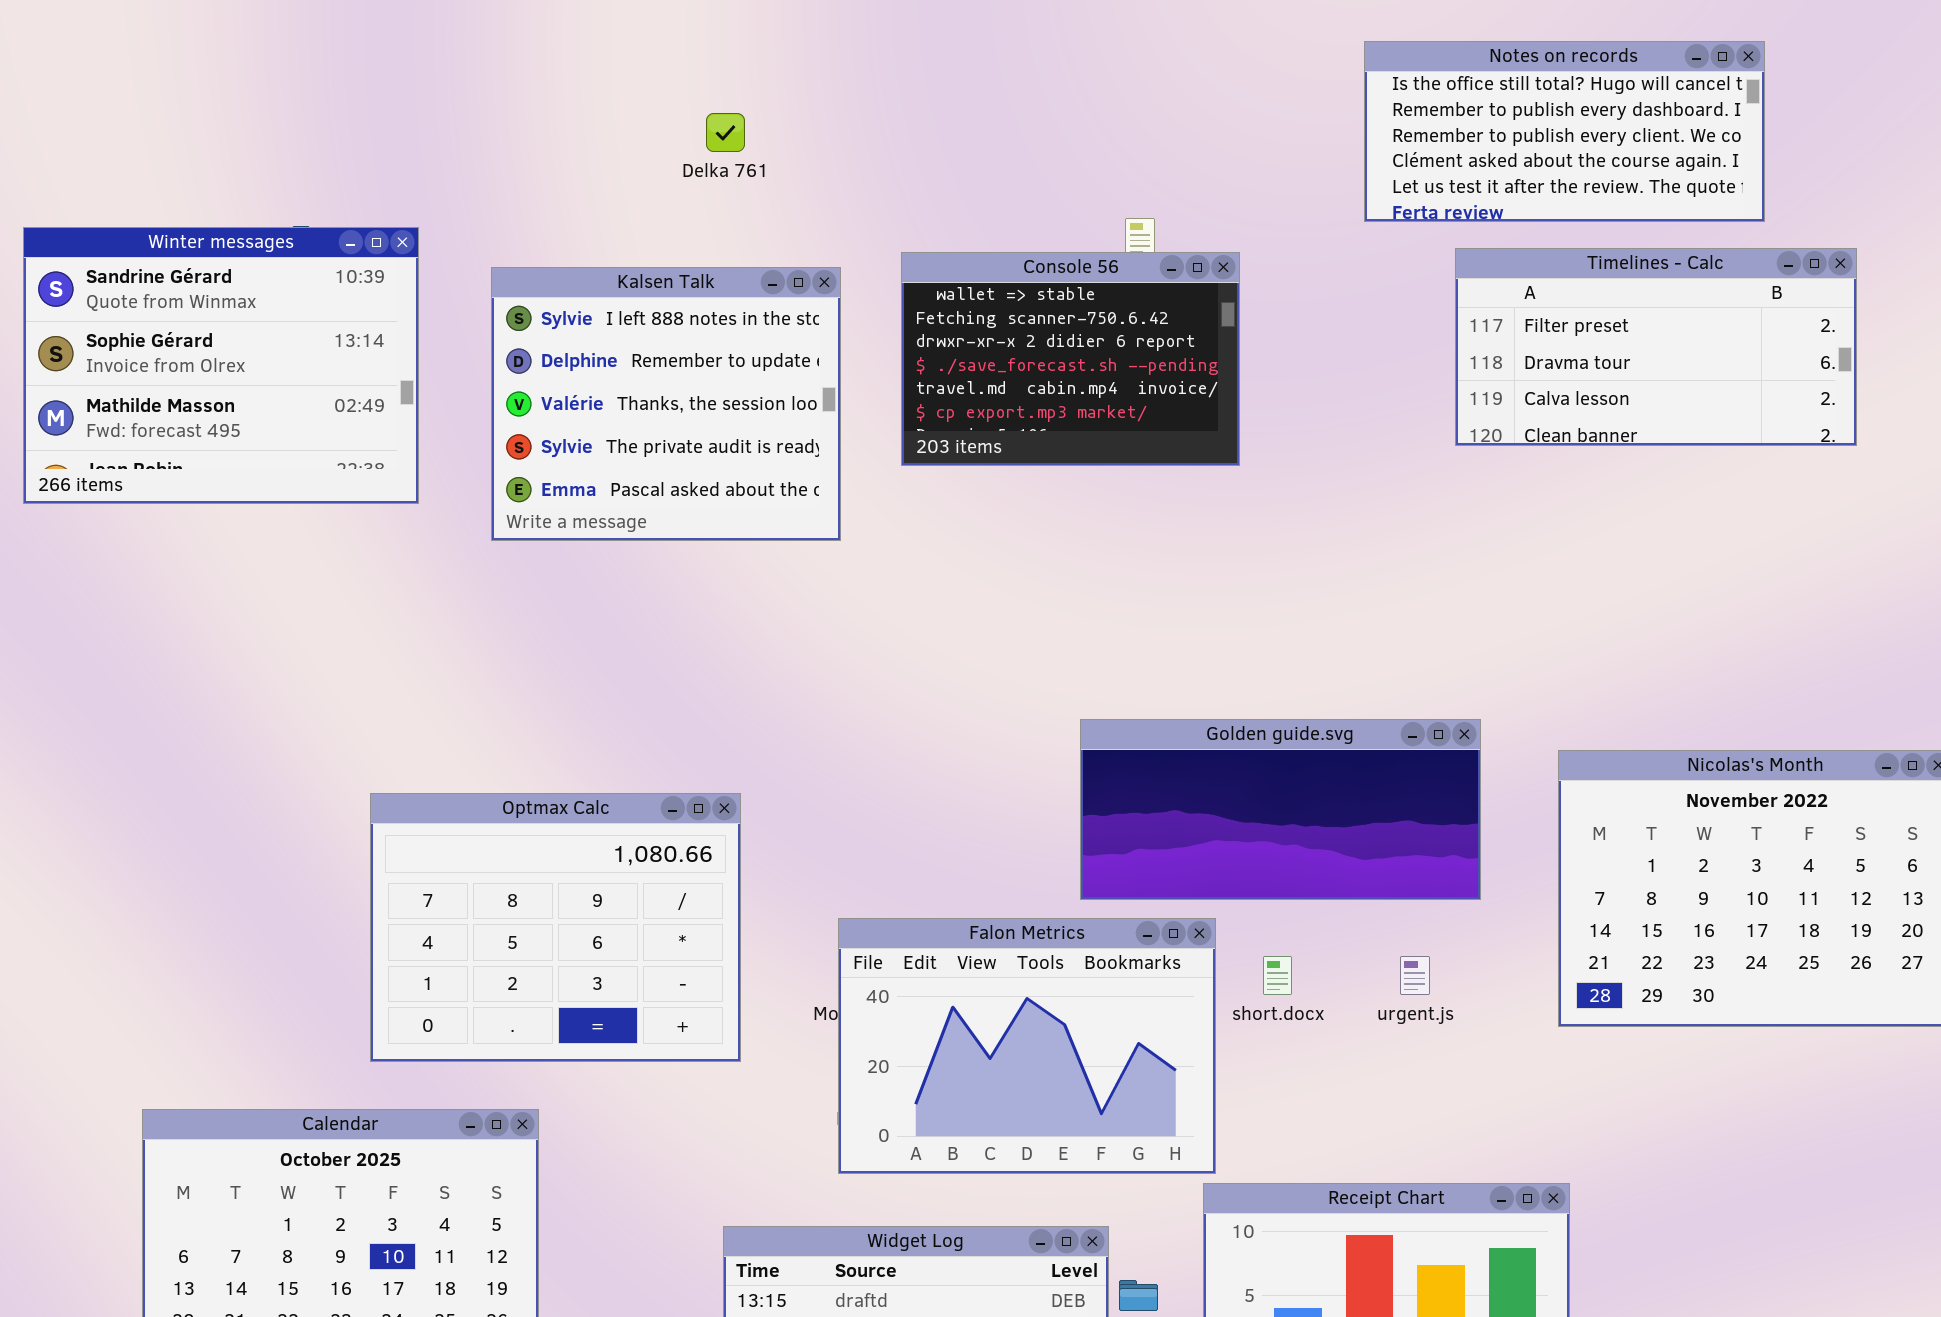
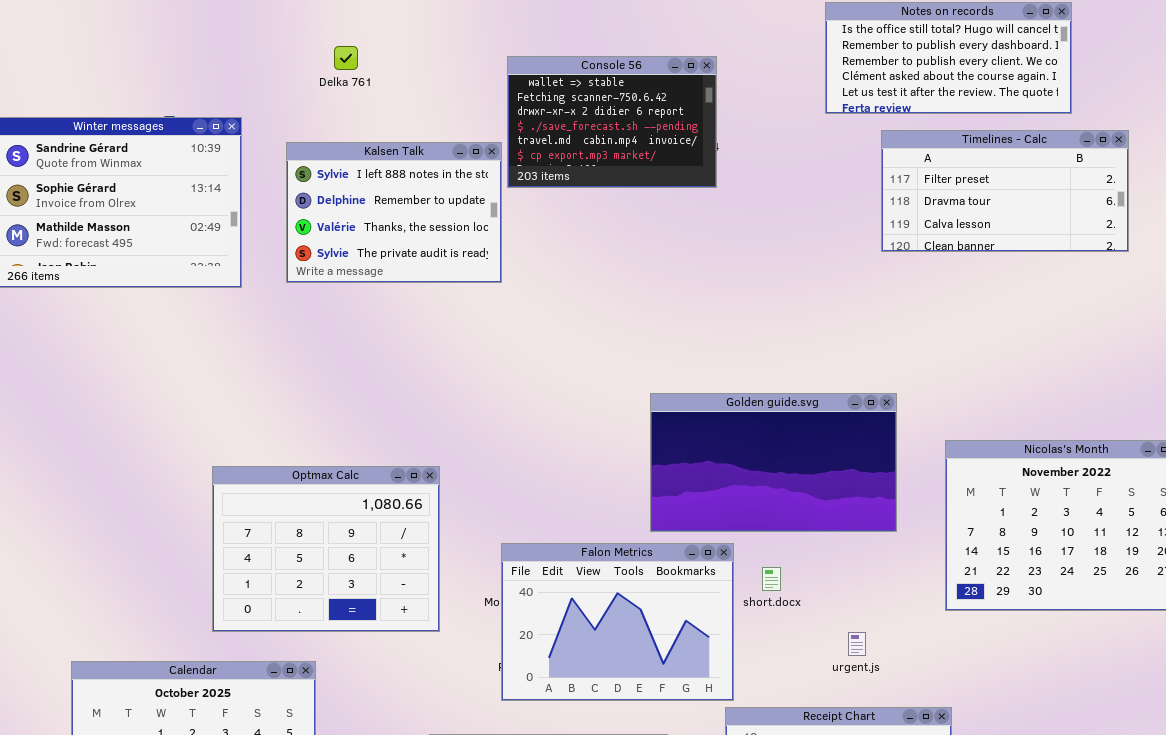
Delka 761: [706,113,745,152] -> [334,46,358,70], moved
Console 56: [901,252,1240,466] -> [507,56,717,188], moved
Kalsen Talk: [491,267,841,541] -> [286,142,502,283], resized
Golden guide.svg: [1080,719,1481,900] -> [650,393,897,532], resized
urgent.js: [1400,956,1430,995] -> [848,632,866,656], moved

